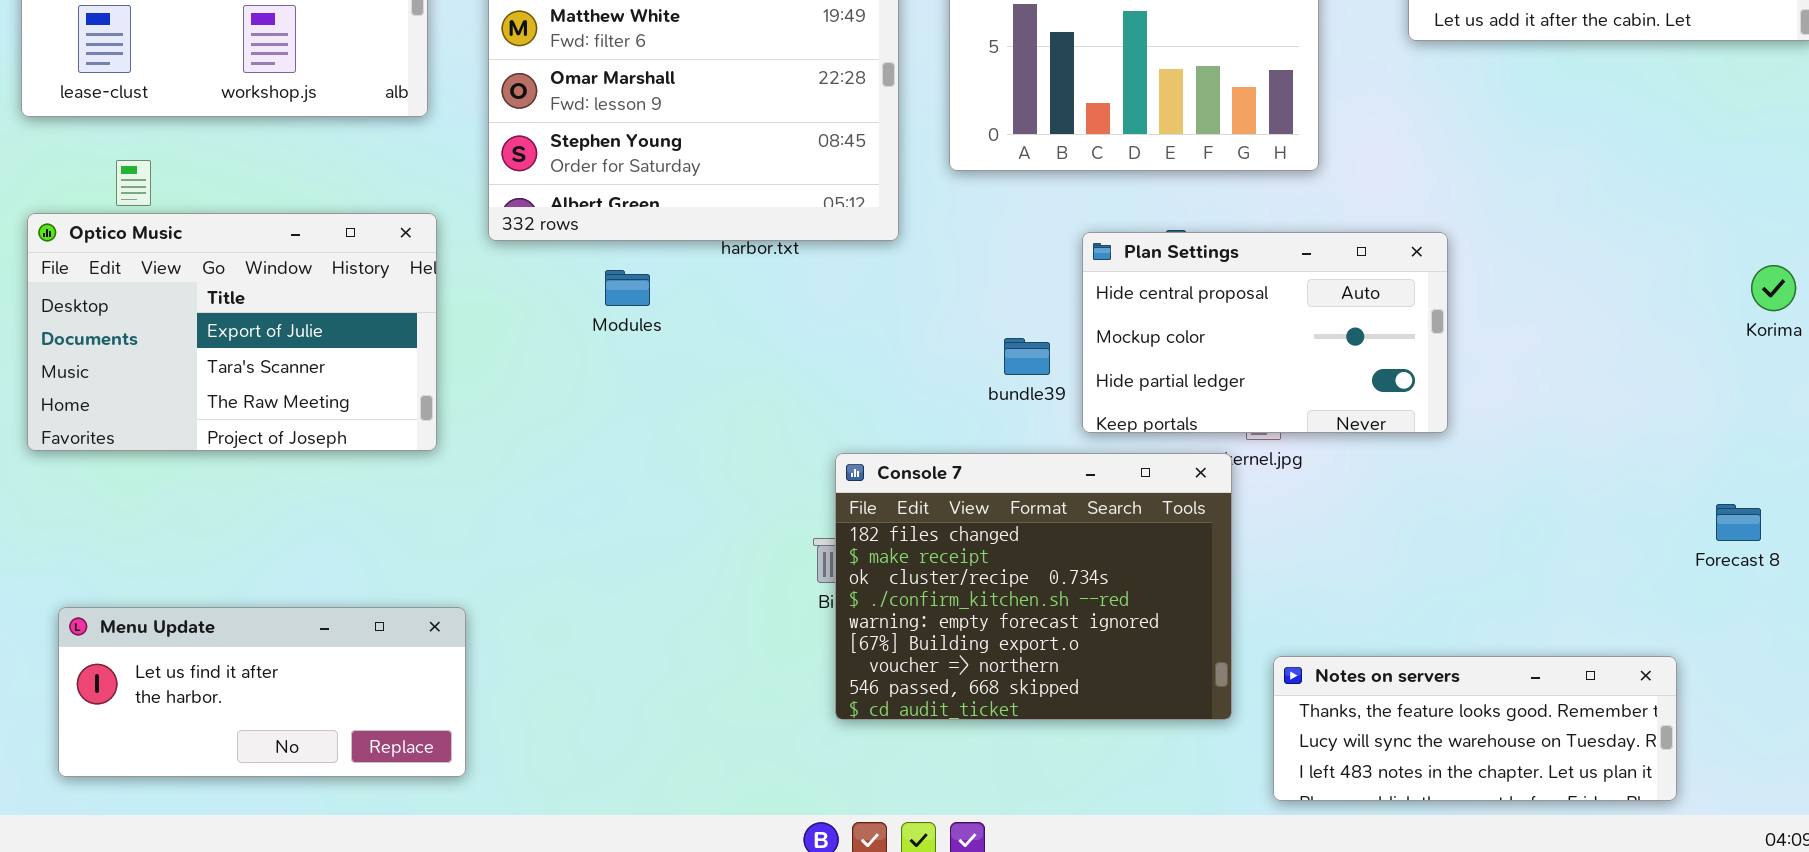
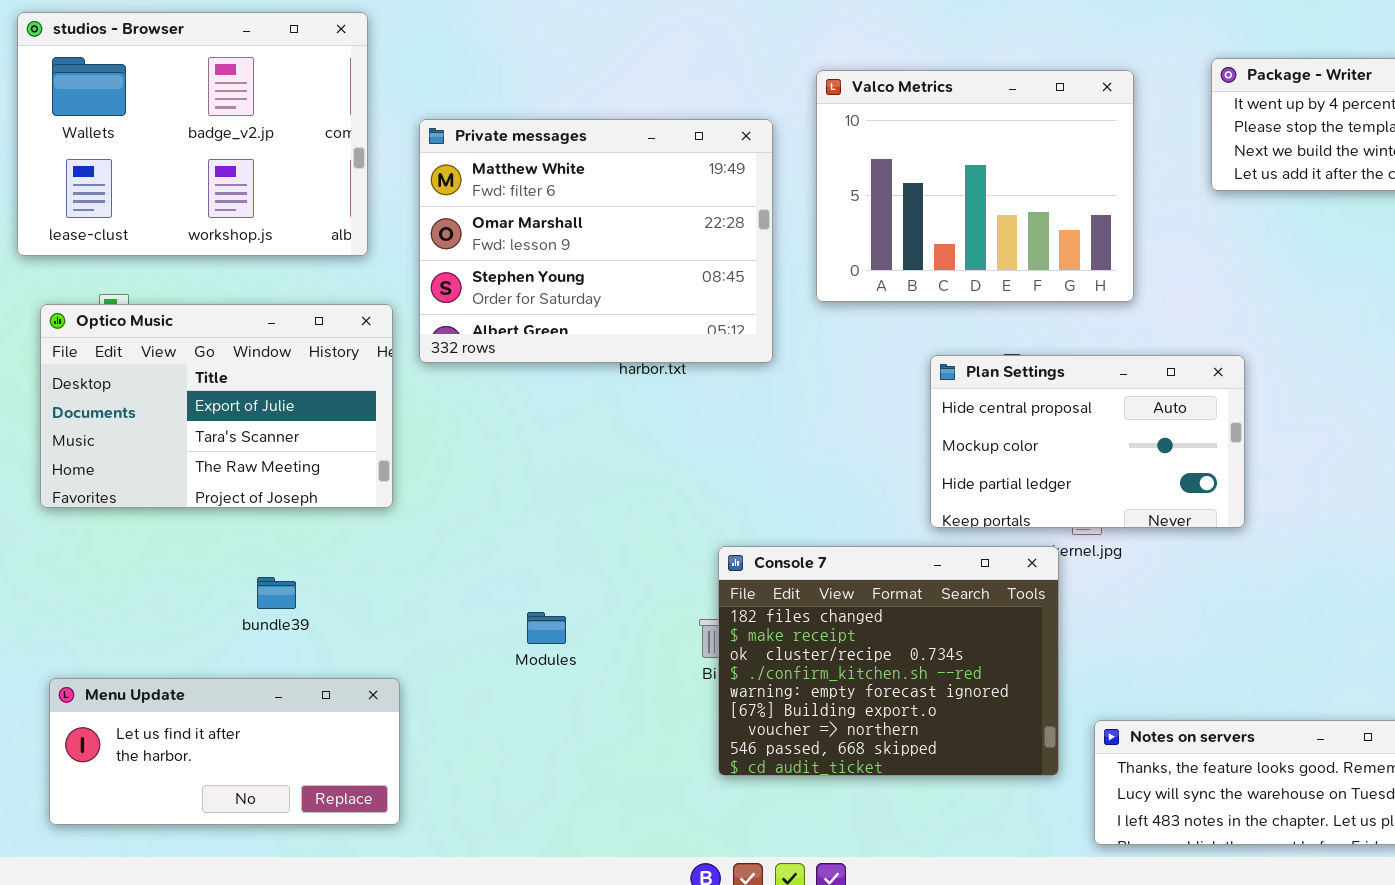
Optico Music: [27,213,437,451] -> [40,304,393,508], moved
Modules: [605,270,650,306] -> [527,612,566,644], moved
bundle39: [1004,338,1050,375] -> [257,577,296,609], moved

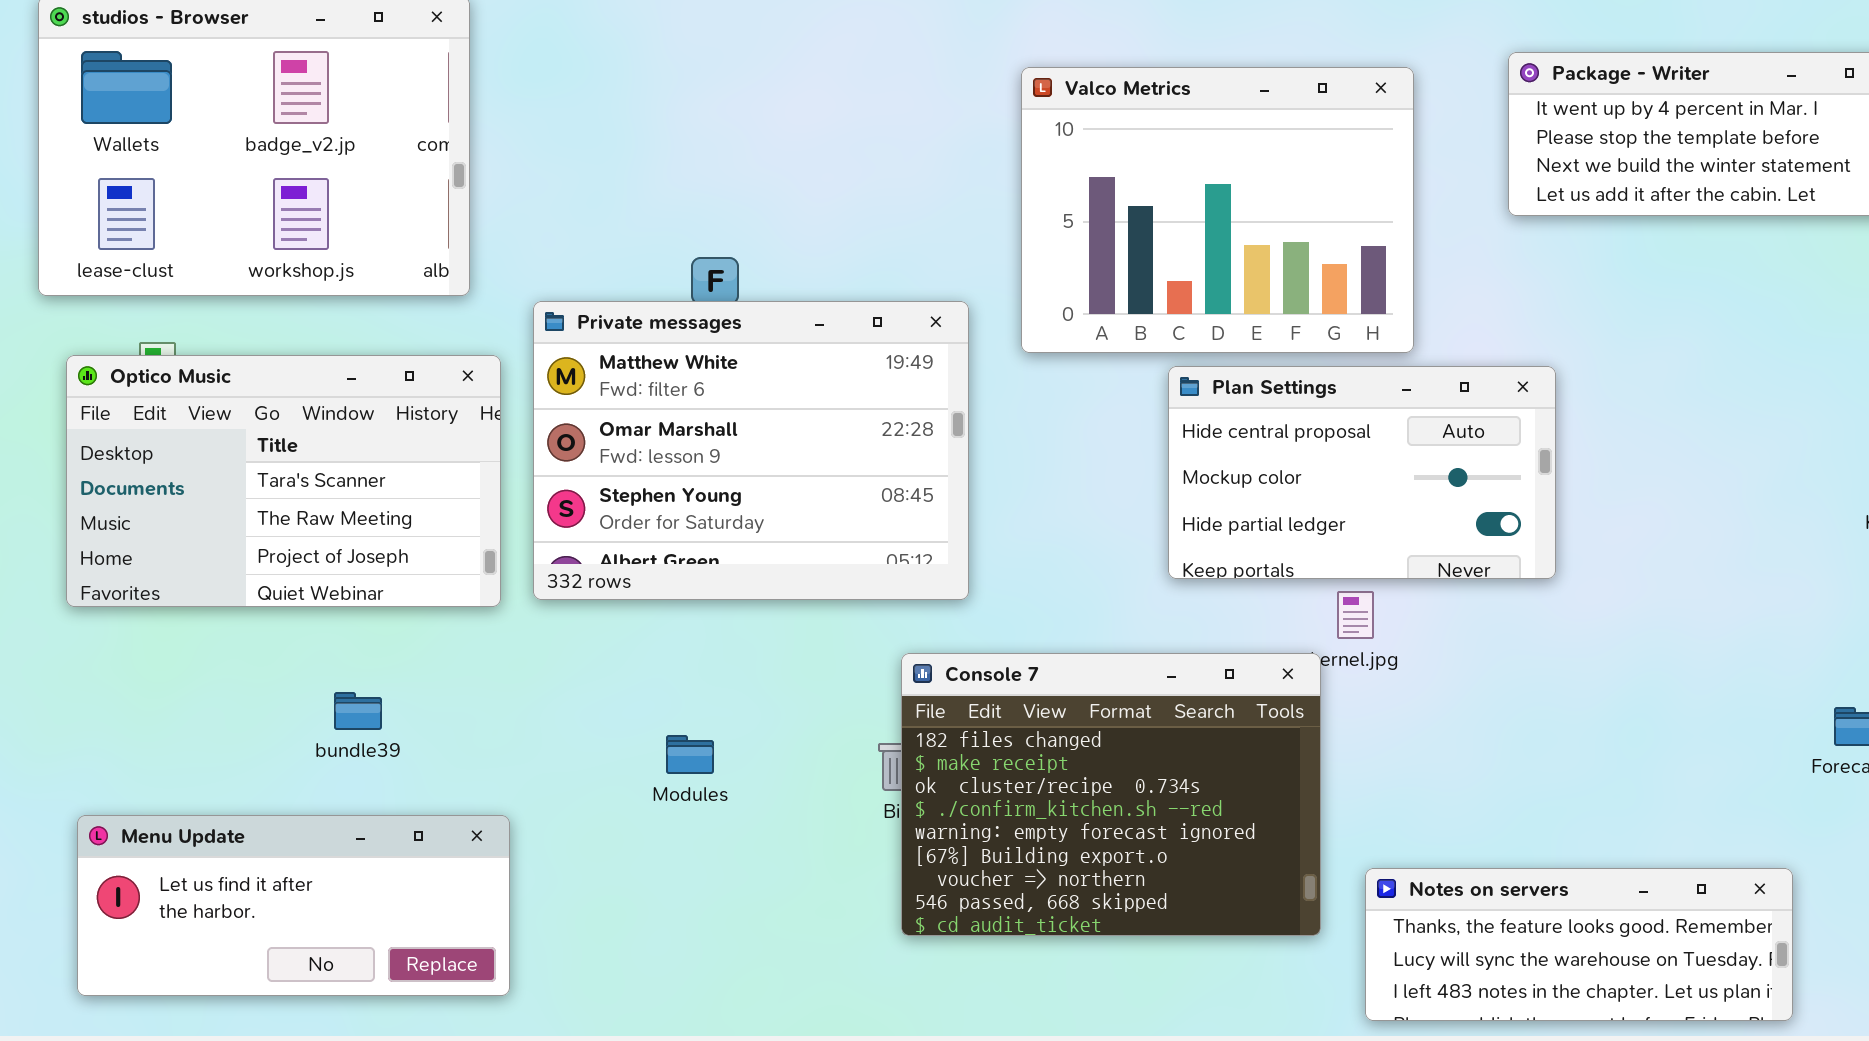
Private messages: [419,119,773,363] -> [533,301,969,600], moved
Optico Music: [40,304,393,508] -> [66,355,501,607], scrolled down 1 row
Plan Settings: [930,355,1245,528] -> [1168,366,1556,579], moved

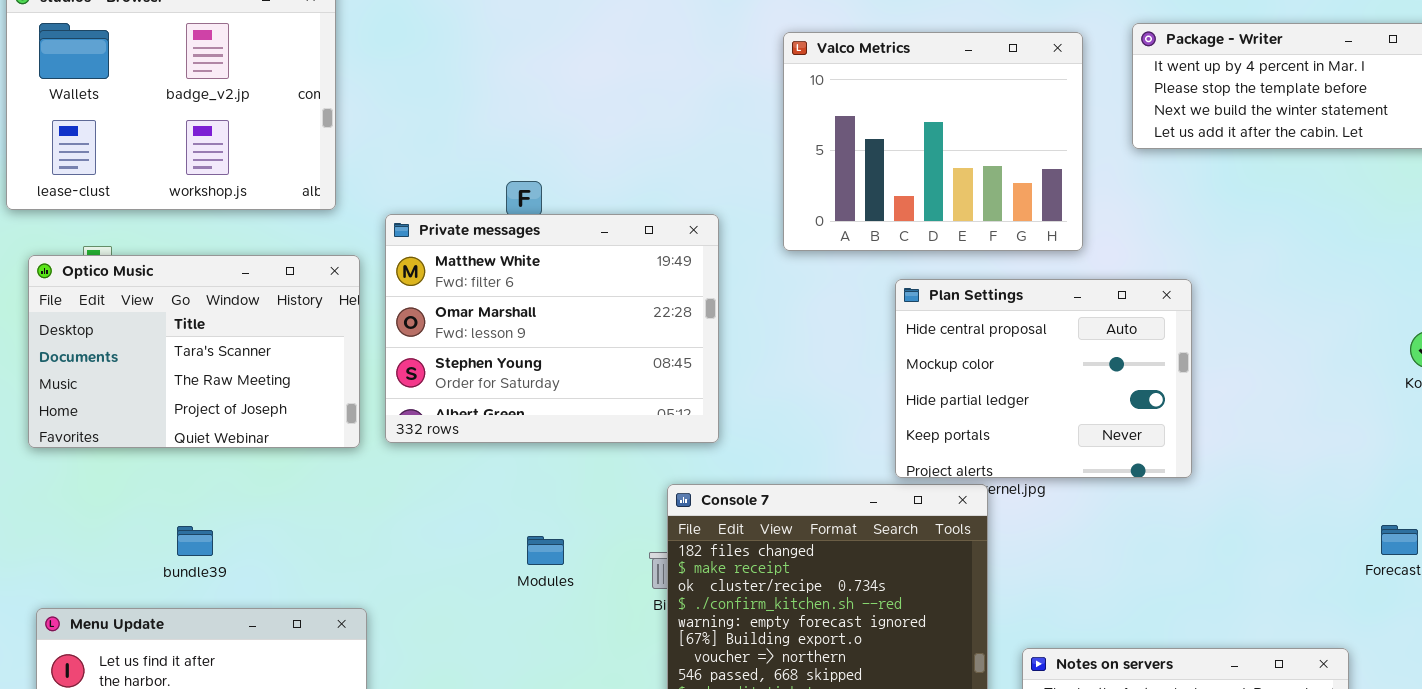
Valco Metrics: [1021,67,1414,353] -> [783,32,1083,251], moved
Plan Settings: [1168,366,1556,579] -> [895,279,1192,478], moved, resized
bundle39: [334,692,382,730] -> [177,526,213,556], moved
Modules: [666,735,714,774] -> [527,536,564,565], moved

